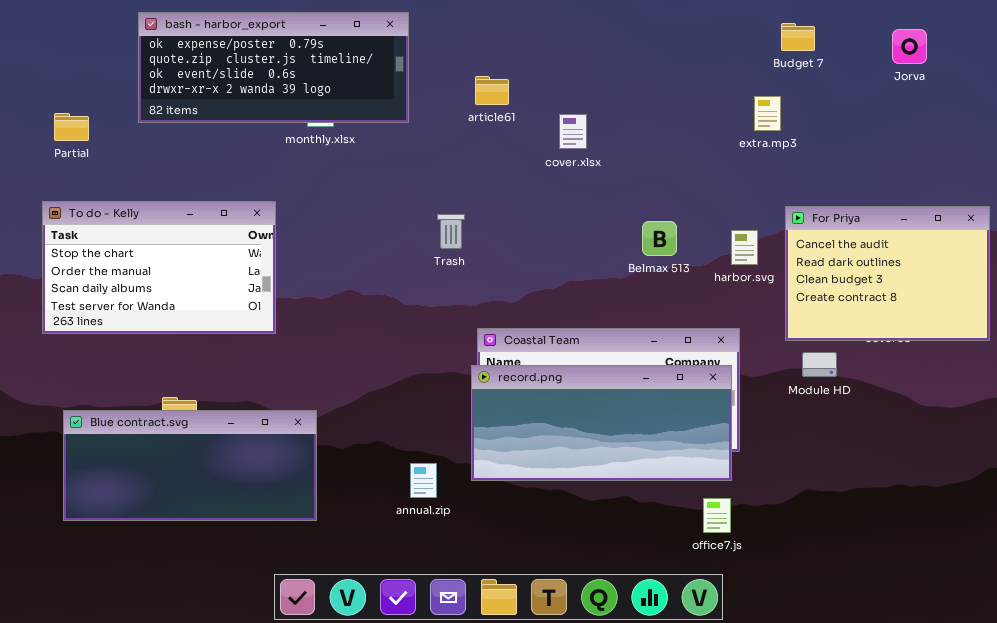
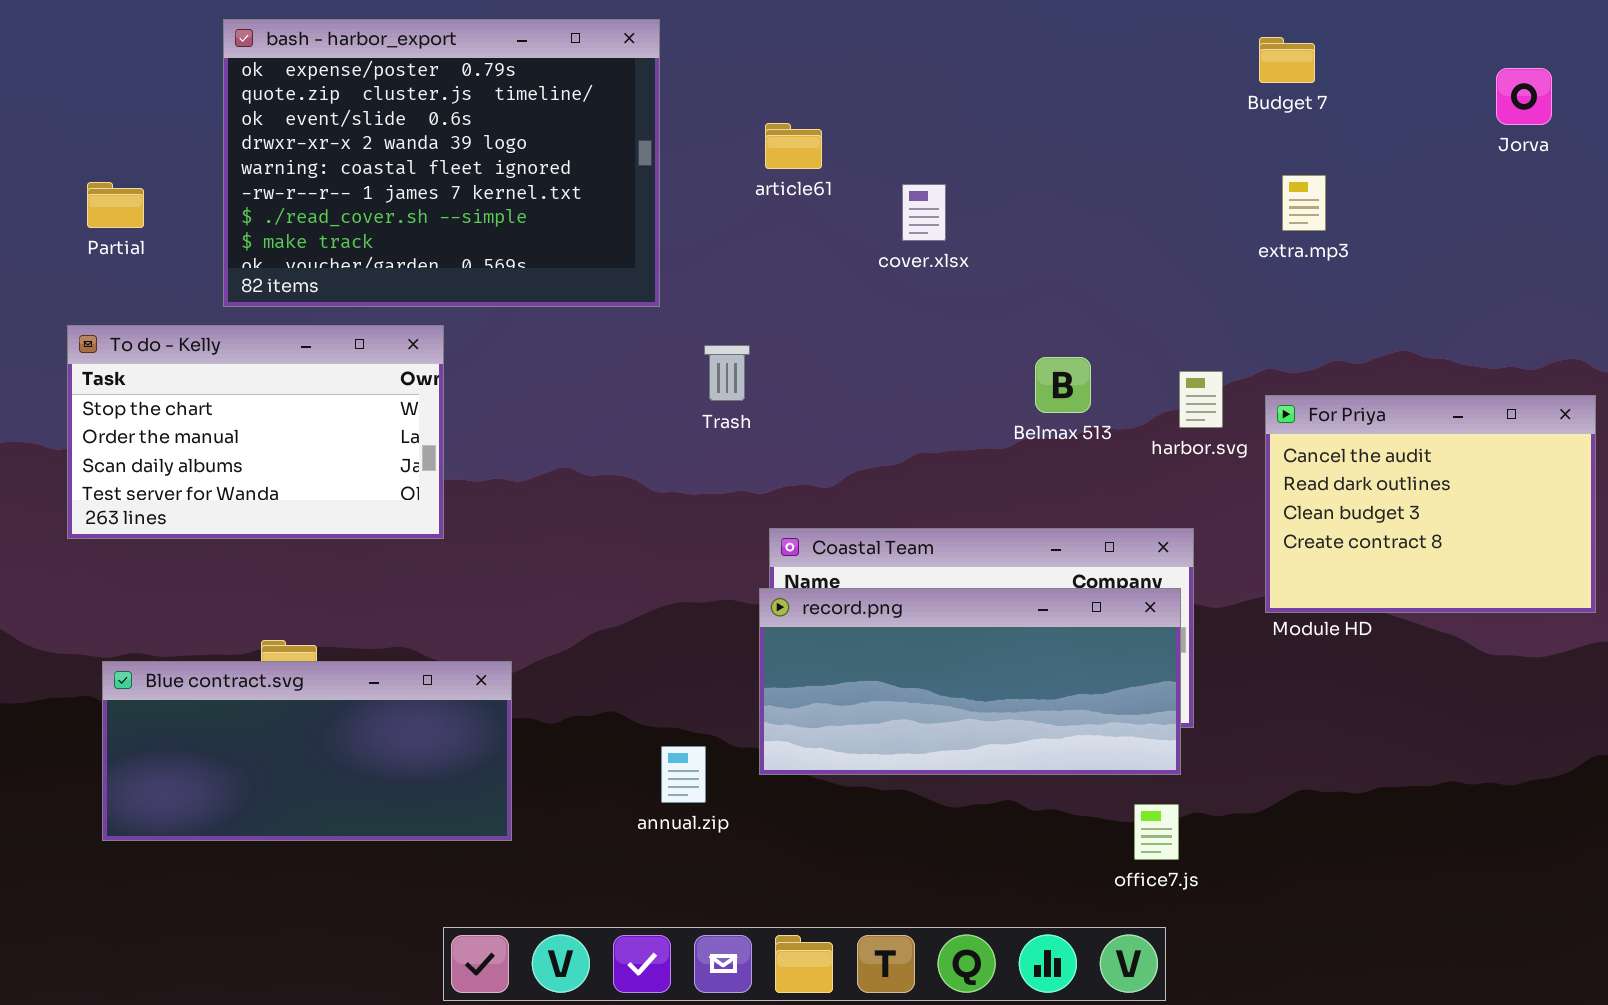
bash - harbor_export: [138,12,409,123] -> [223,19,660,307], resized
Jorva: [892,29,927,64] -> [1496,68,1552,125], moved
extra.mp3: [754,96,781,131] -> [1282,175,1326,231], moved
For Priya: [785,206,990,341] -> [1265,395,1596,613], moved

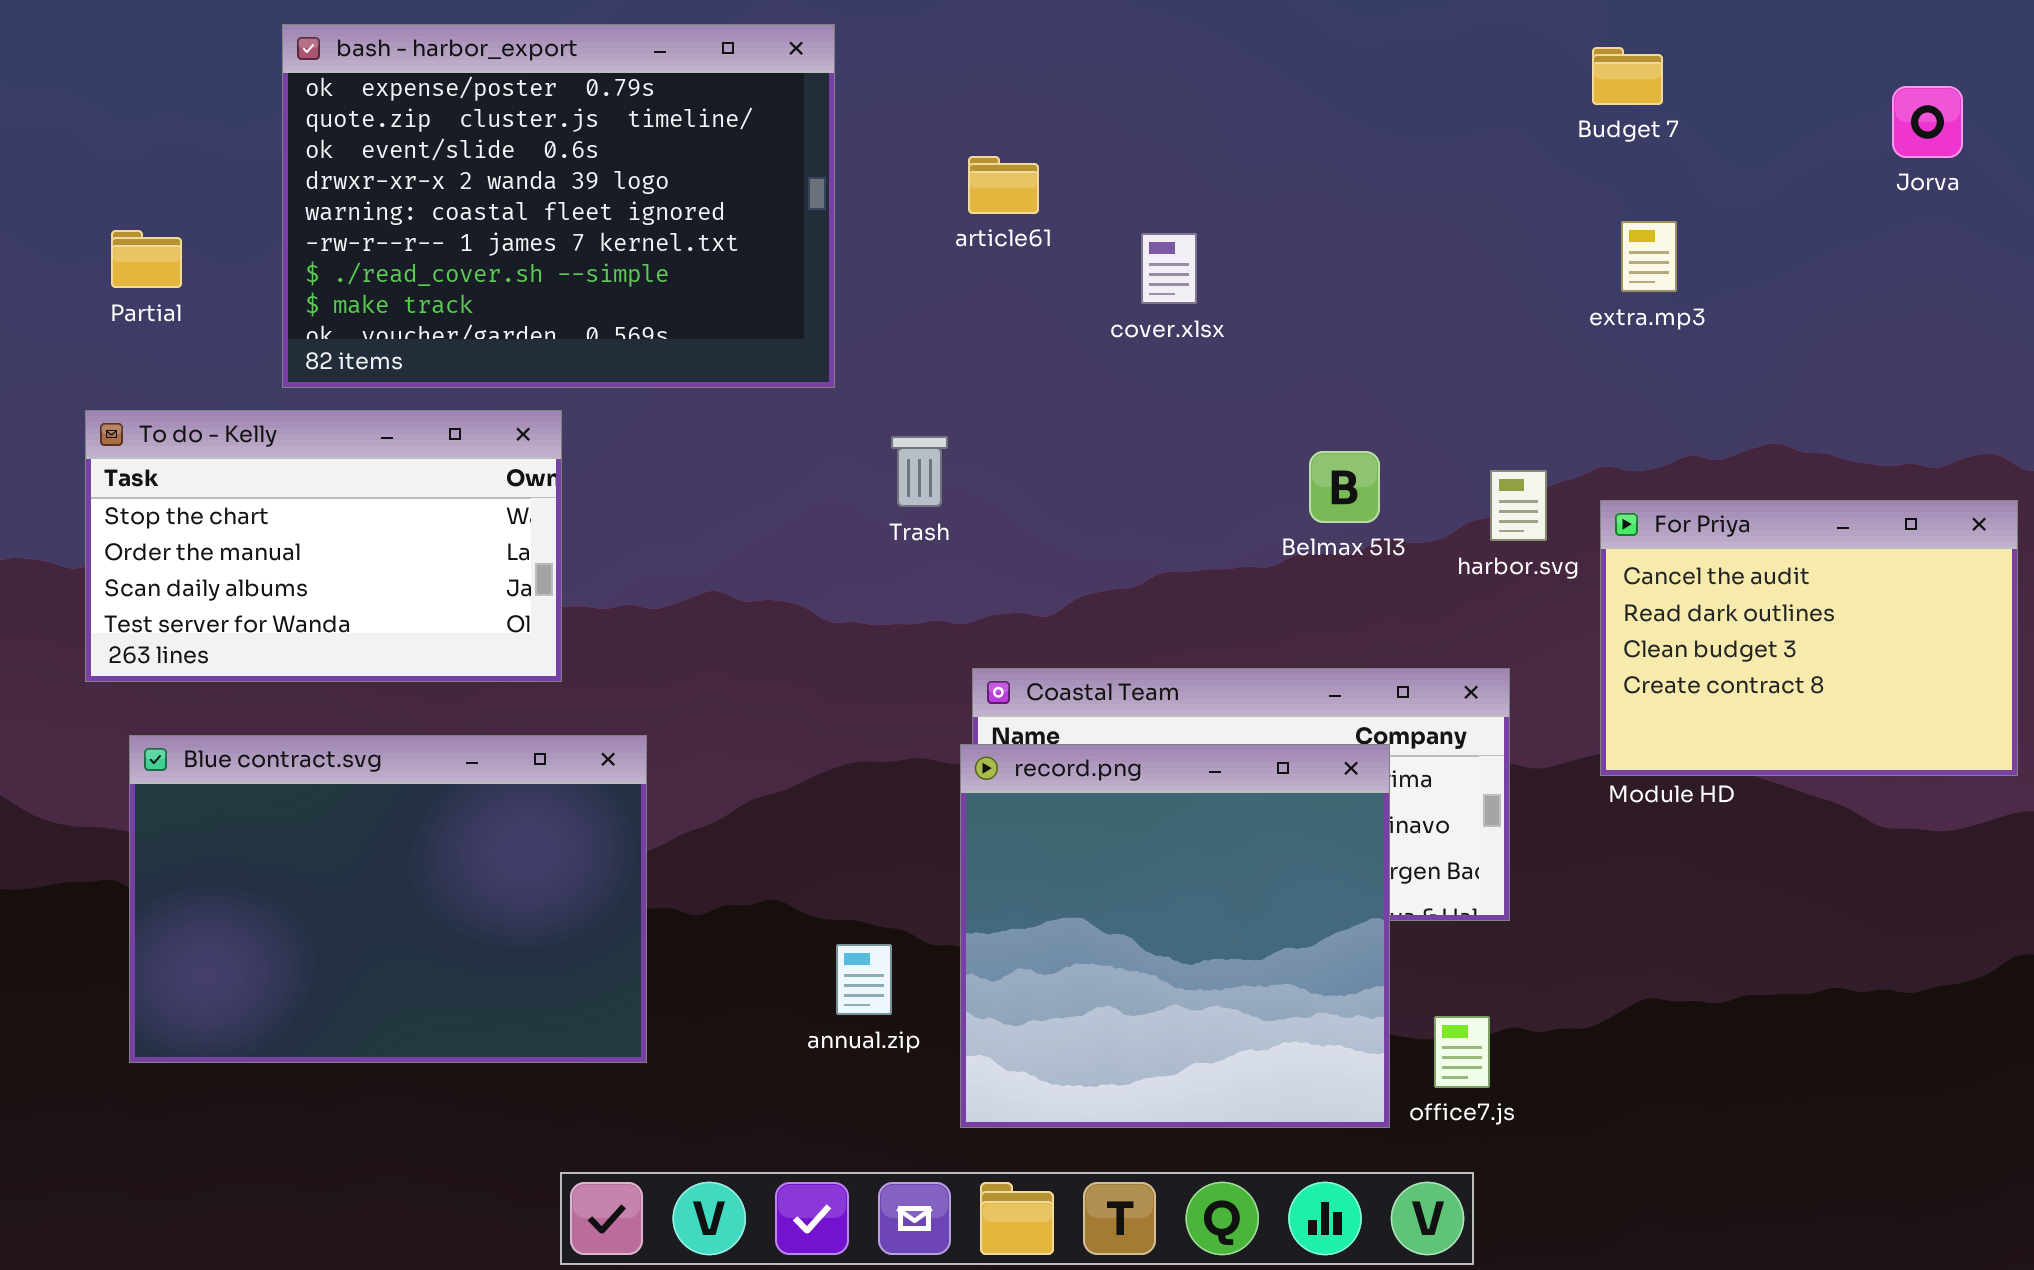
record.png: [759,588,1181,775] -> [960,744,1390,1128], resized
Blue contract.svg: [102,661,512,841] -> [129,735,647,1063], resized

